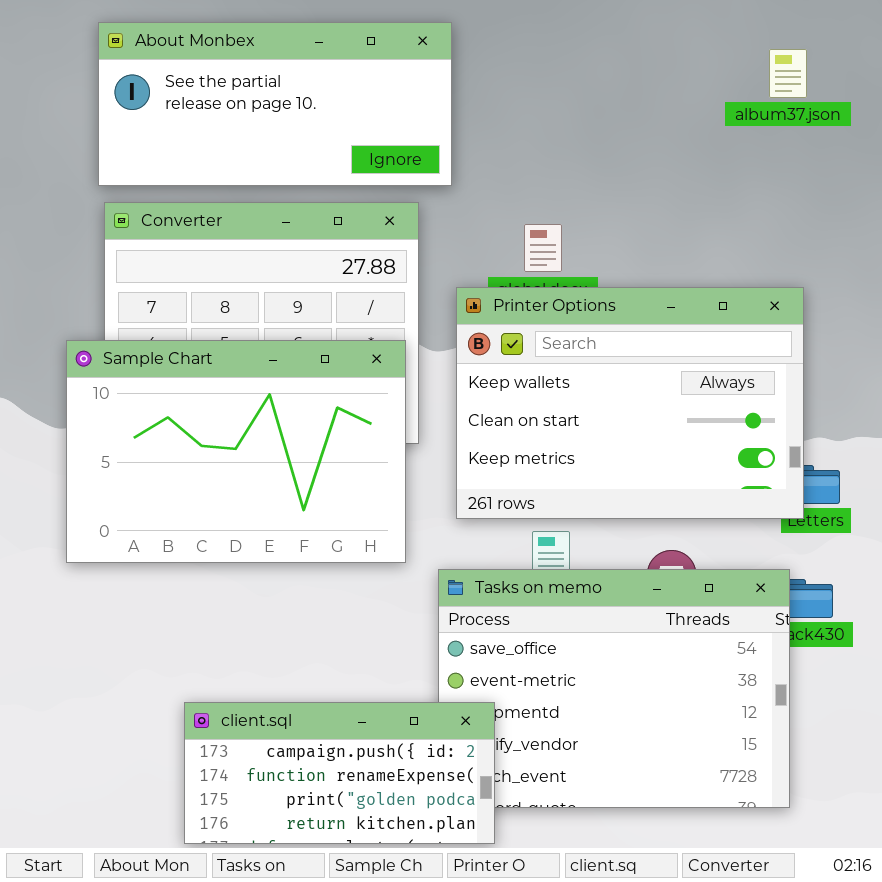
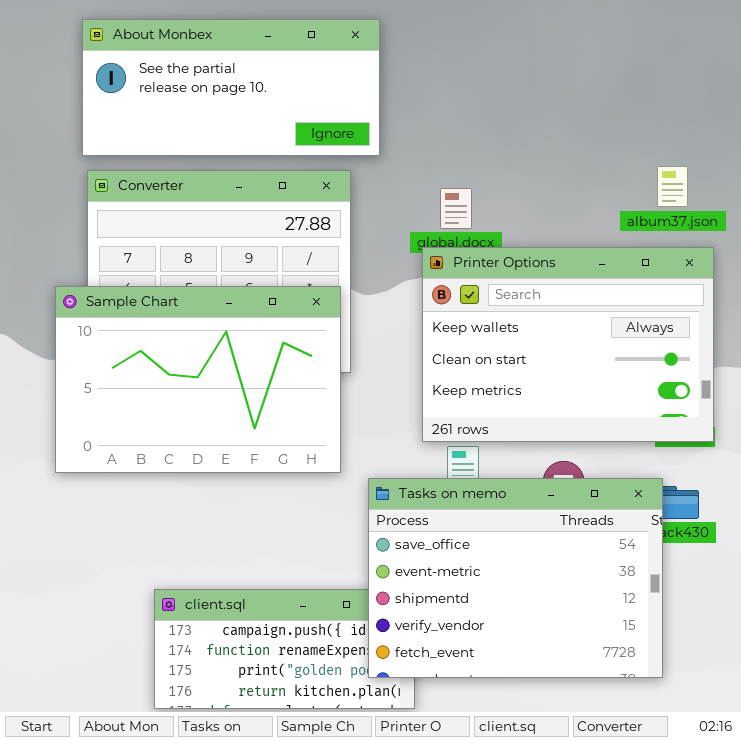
album37.json: [769,49,807,98] -> [657,166,688,207], moved
Printer Options: [456,287,804,519] -> [422,247,714,442], moved
Tasks on memo: [438,569,790,808] -> [368,478,663,678], raised

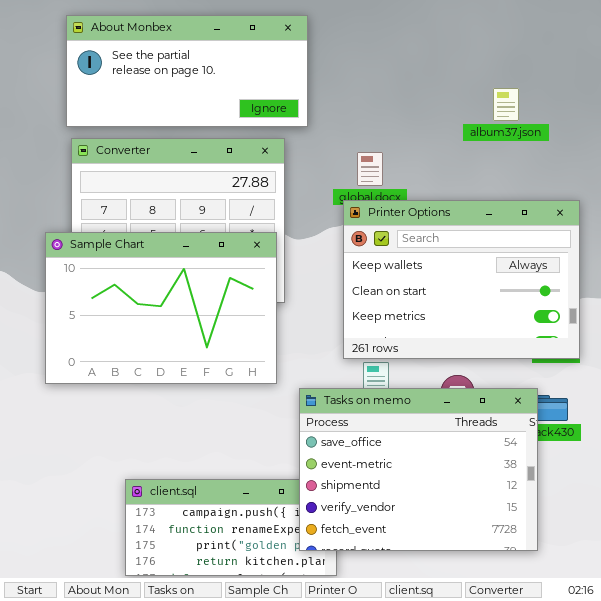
album37.json: [657,166,688,207] -> [493,88,519,121], moved

